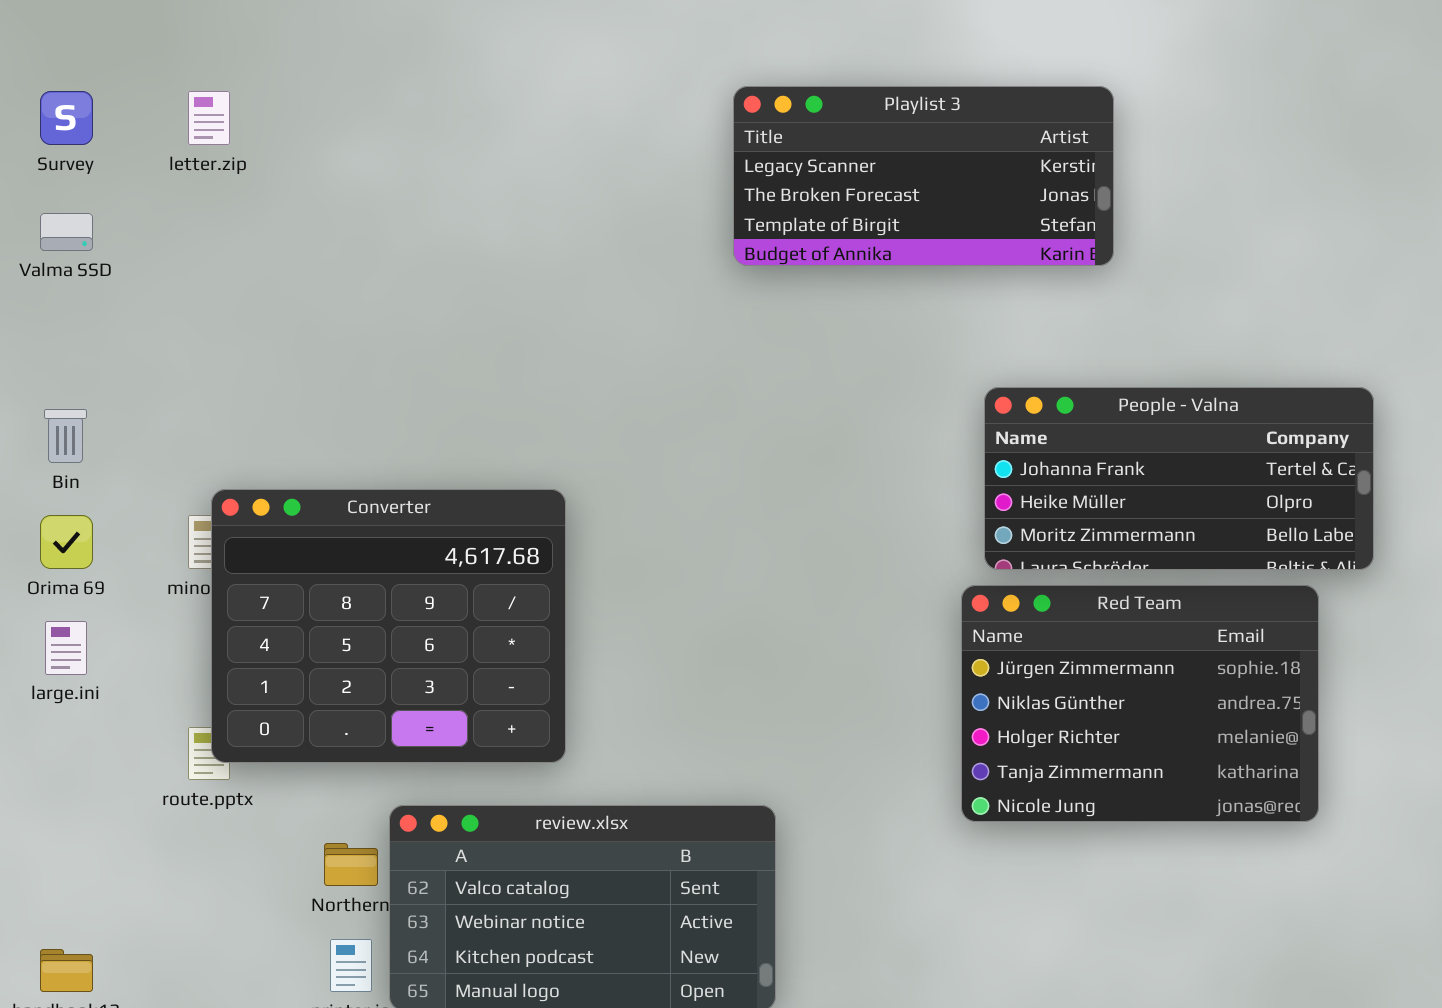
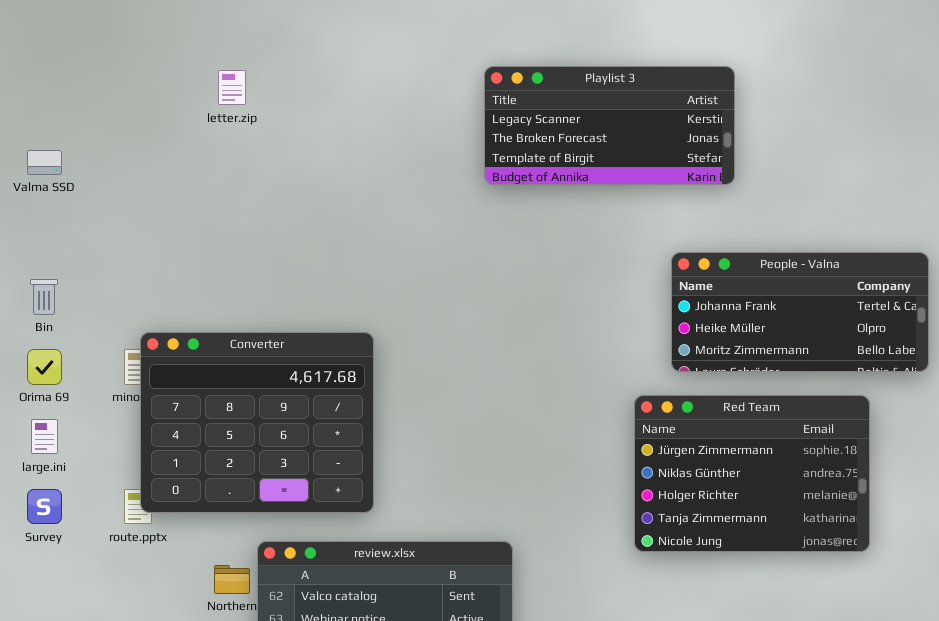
Survey: [40,91,93,145] -> [27,489,62,524], moved
letter.zip: [188,91,230,145] -> [218,70,246,105], moved
People - Valna: [984,387,1374,570] -> [671,252,929,372], moved

